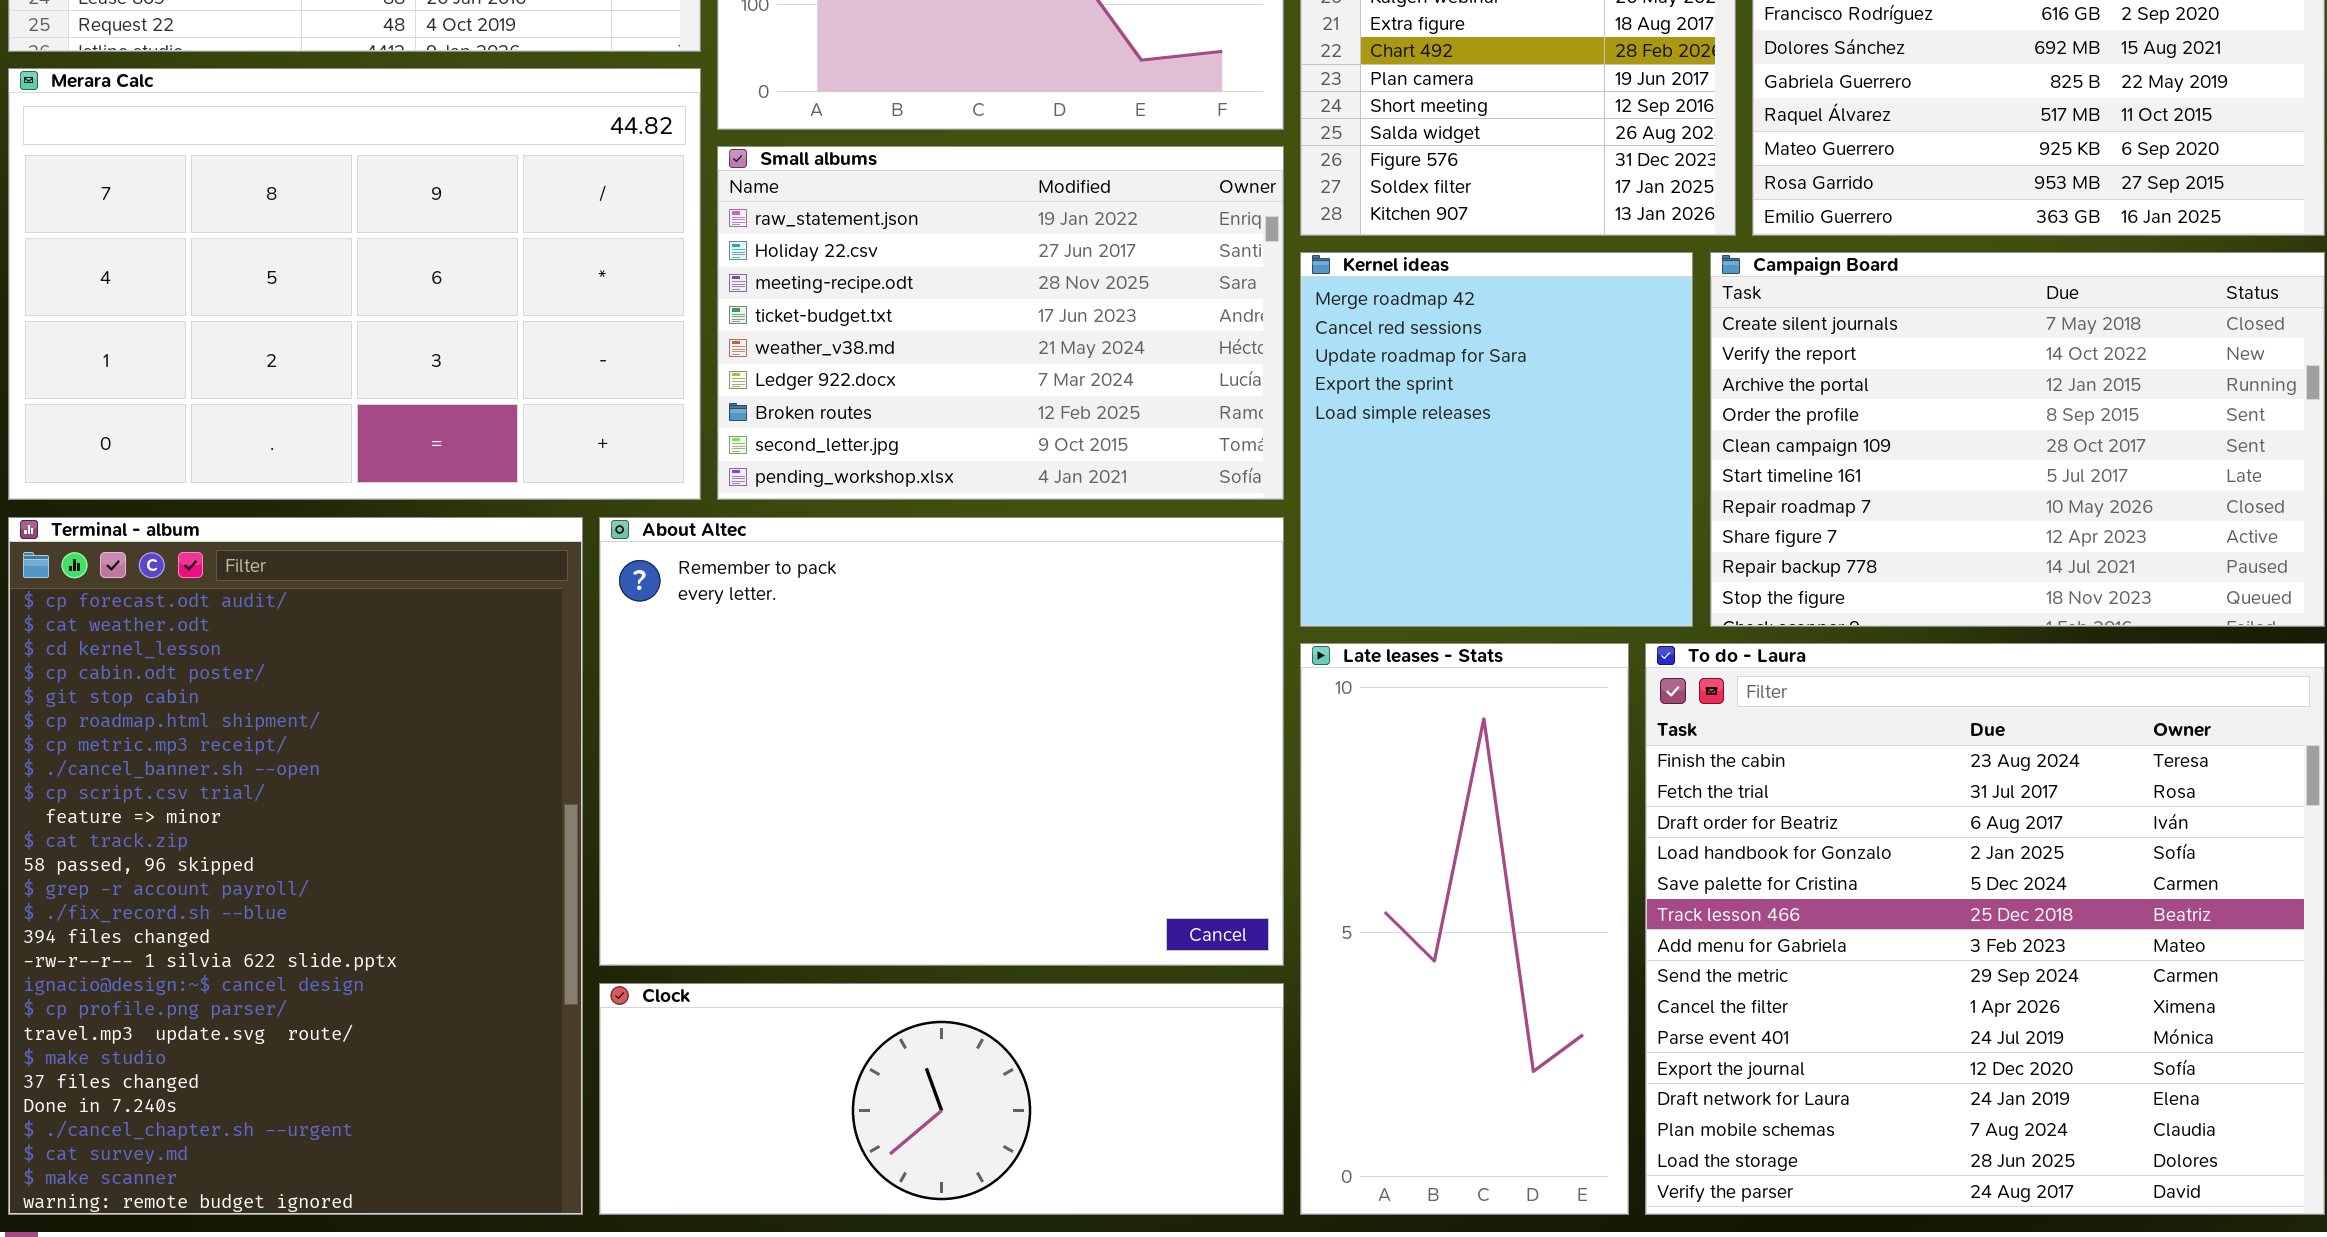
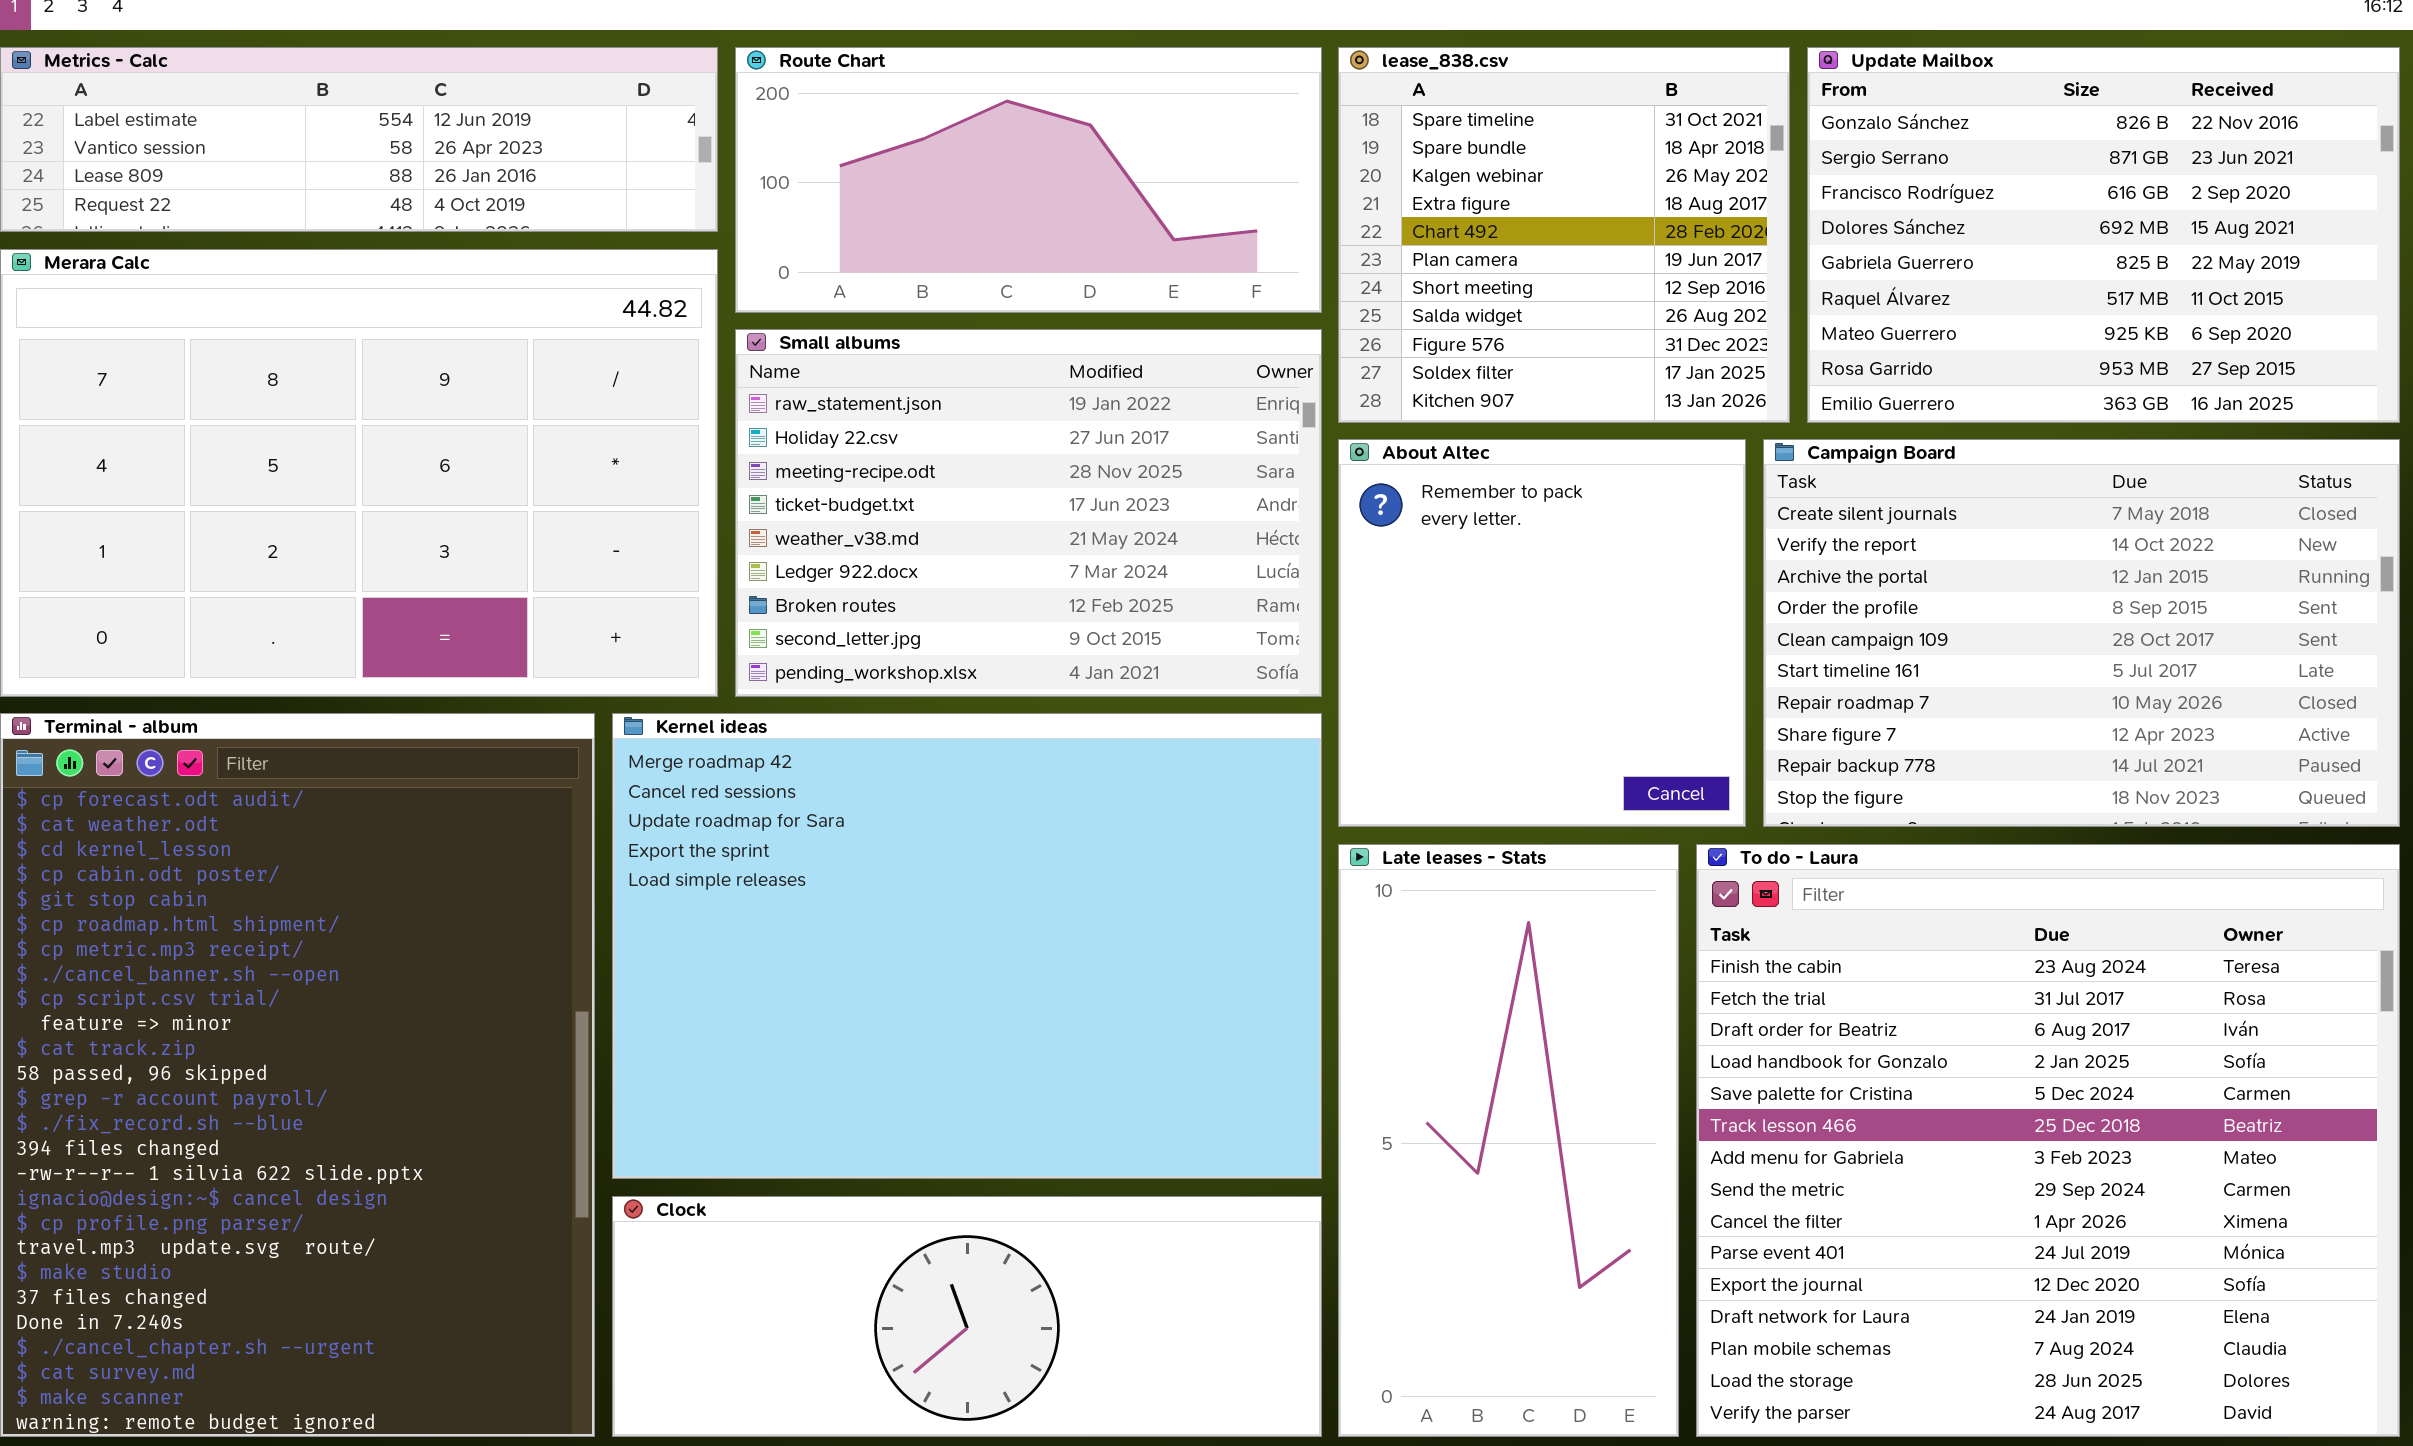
Kernel ideas: [1300,252,1693,627] -> [612,713,1322,1179], moved, resized
About Altec: [599,517,1284,966] -> [1338,439,1746,827], moved, resized

